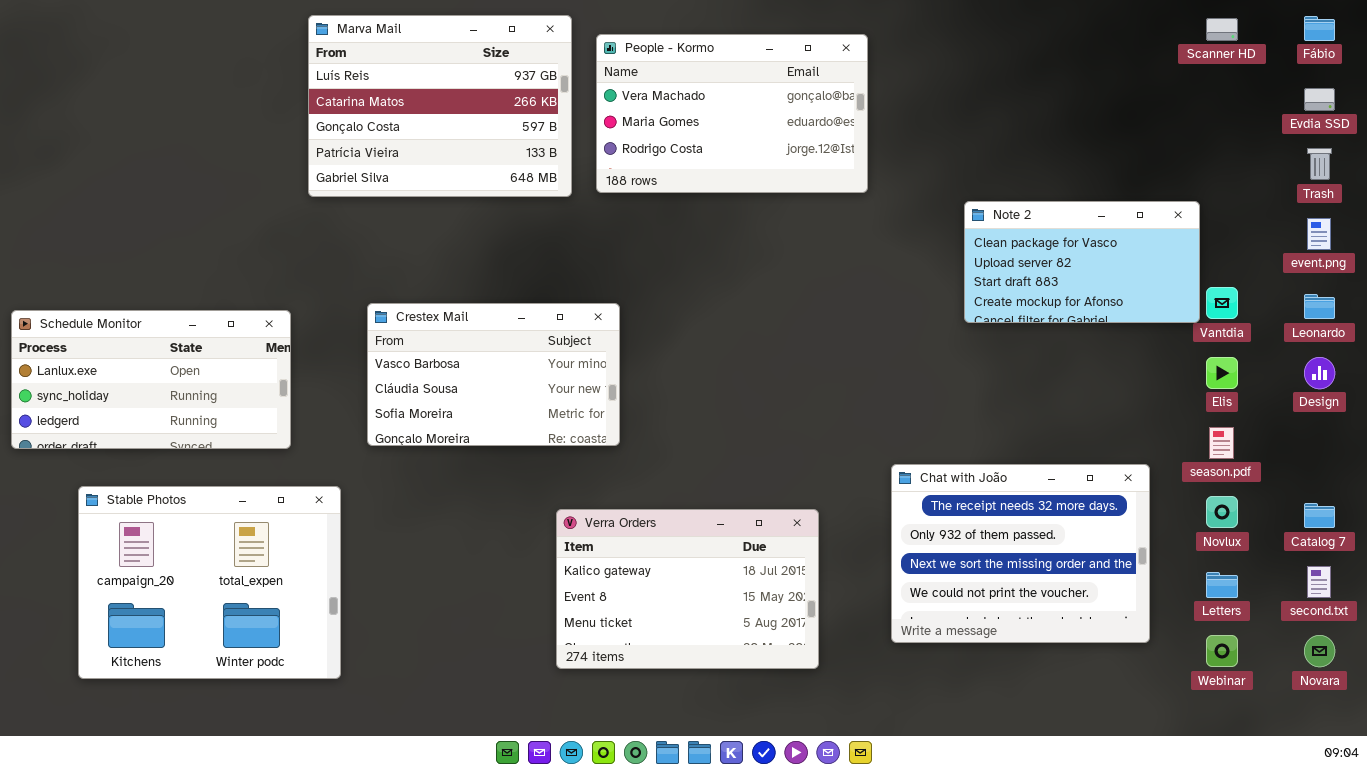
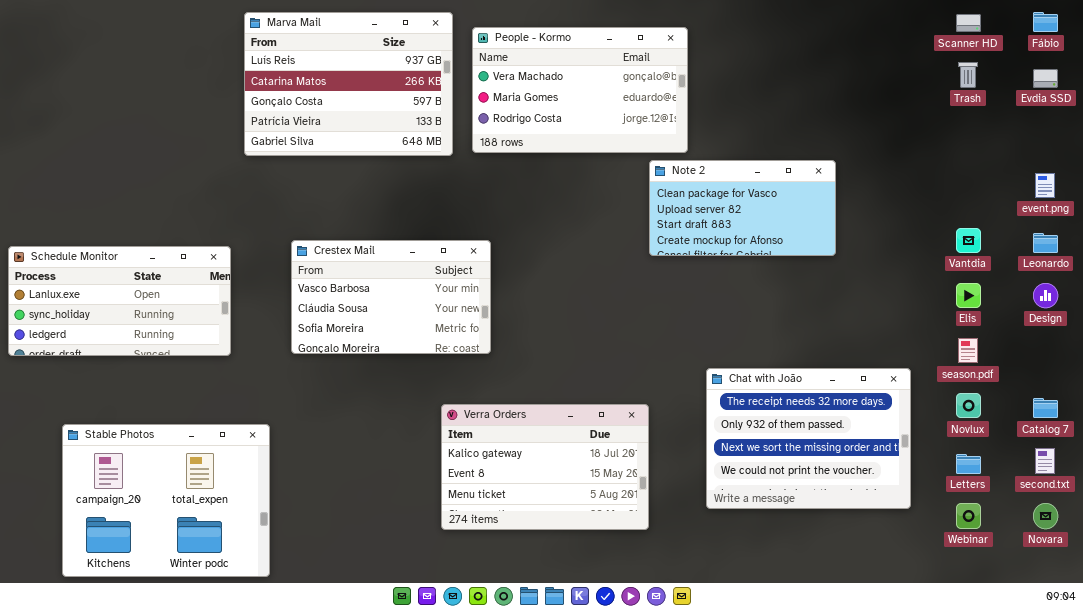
Trash: [1307,148,1332,180] -> [958,62,978,88], moved
Note 2: [964,201,1200,323] -> [649,160,836,256], moved
Stable Photos: [78,486,341,679] -> [62,424,270,577], moved

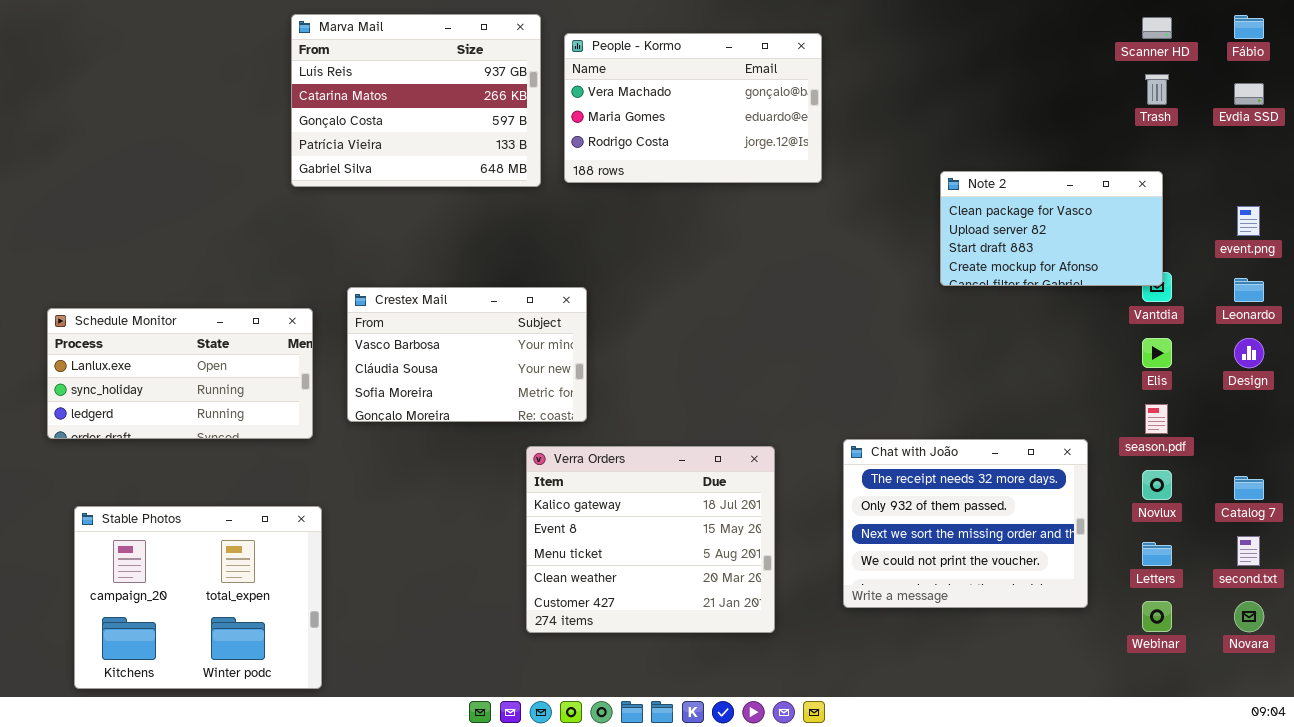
Note 2: [649,160,836,256] -> [940,171,1163,286], moved
Schedule Monitor: [8,246,231,356] -> [47,308,313,439], moved
Verra Orders: [441,404,649,530] -> [526,446,775,633], resized

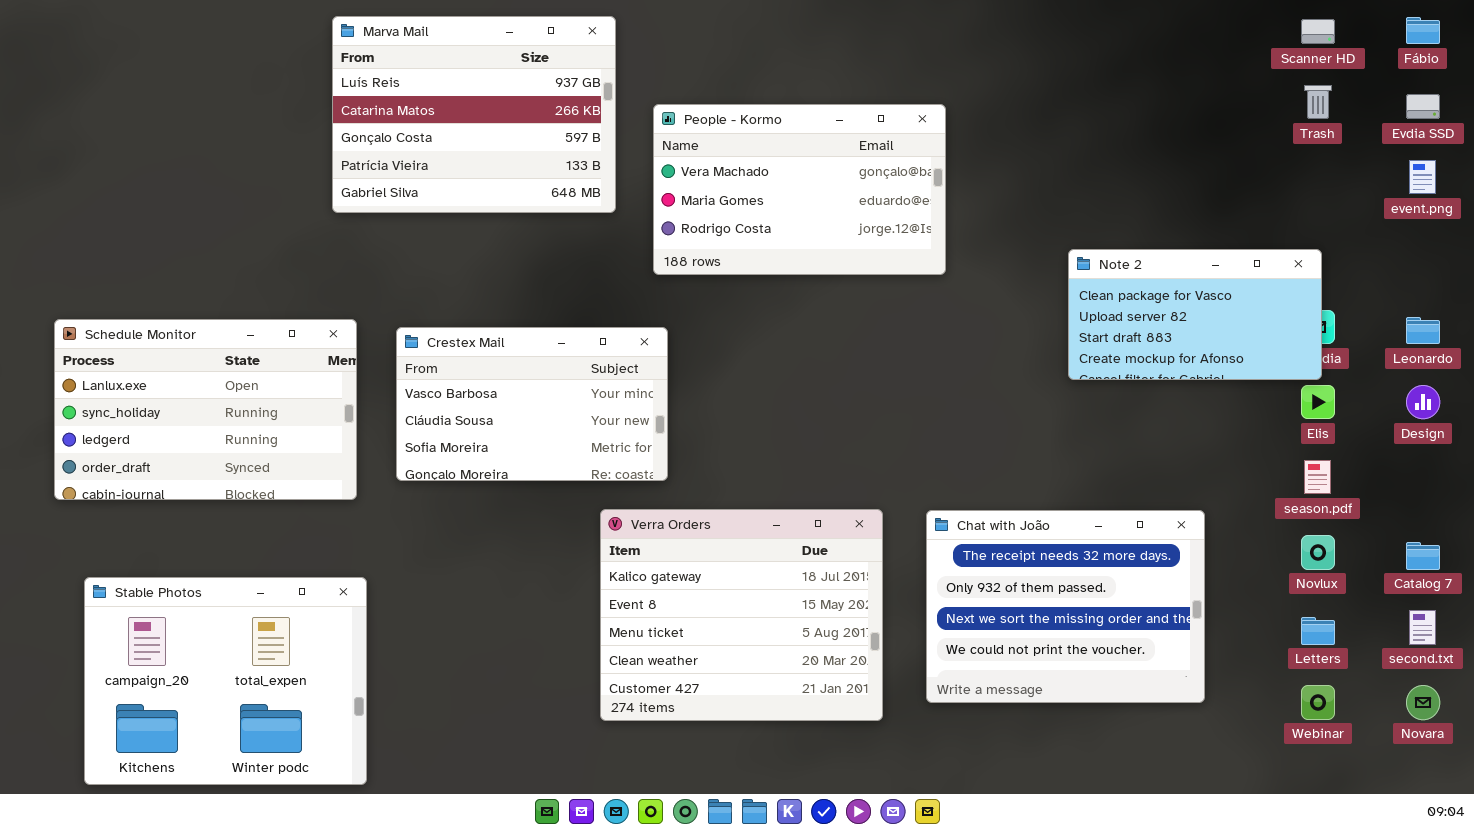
People - Kormo: [564,33,822,183] -> [653,104,946,275], moved
Note 2: [940,171,1163,286] -> [1068,249,1322,380], moved
event.png: [1237,206,1260,236] -> [1409,160,1436,194], moved
Schedule Monitor: [47,308,313,439] -> [54,319,357,500], resized
Chat with João: [843,439,1088,608] -> [926,510,1205,703], moved

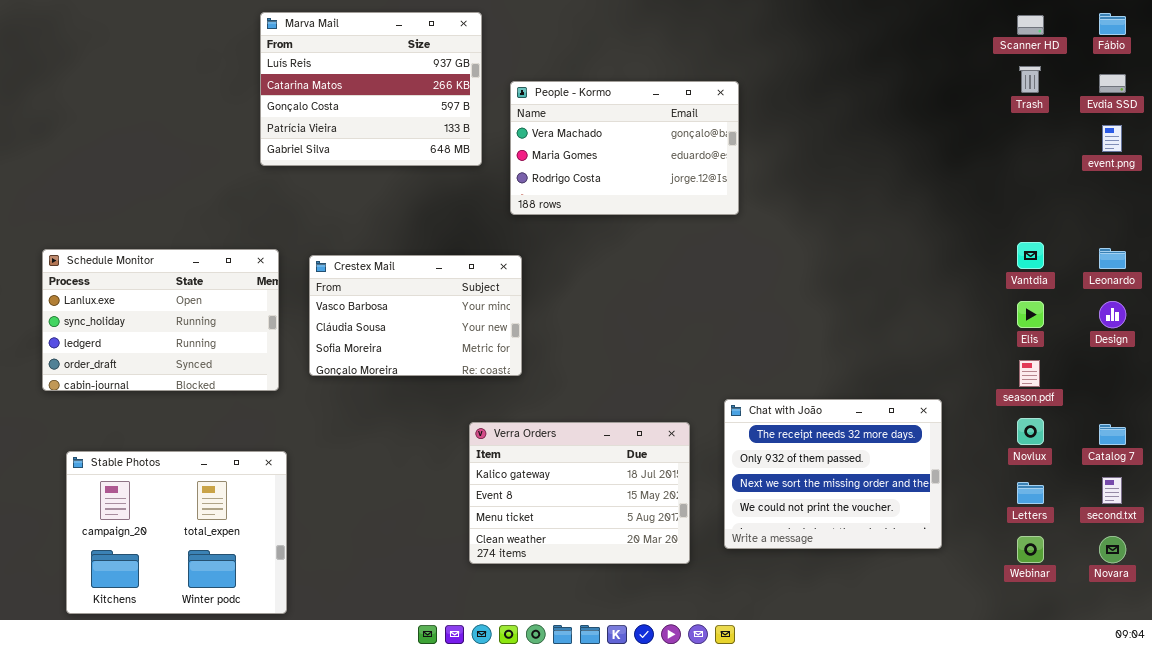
Note 2: [1068,249,1322,380] -> none, closed
Verra Orders: [600,509,883,721] -> [469,422,690,564], resized

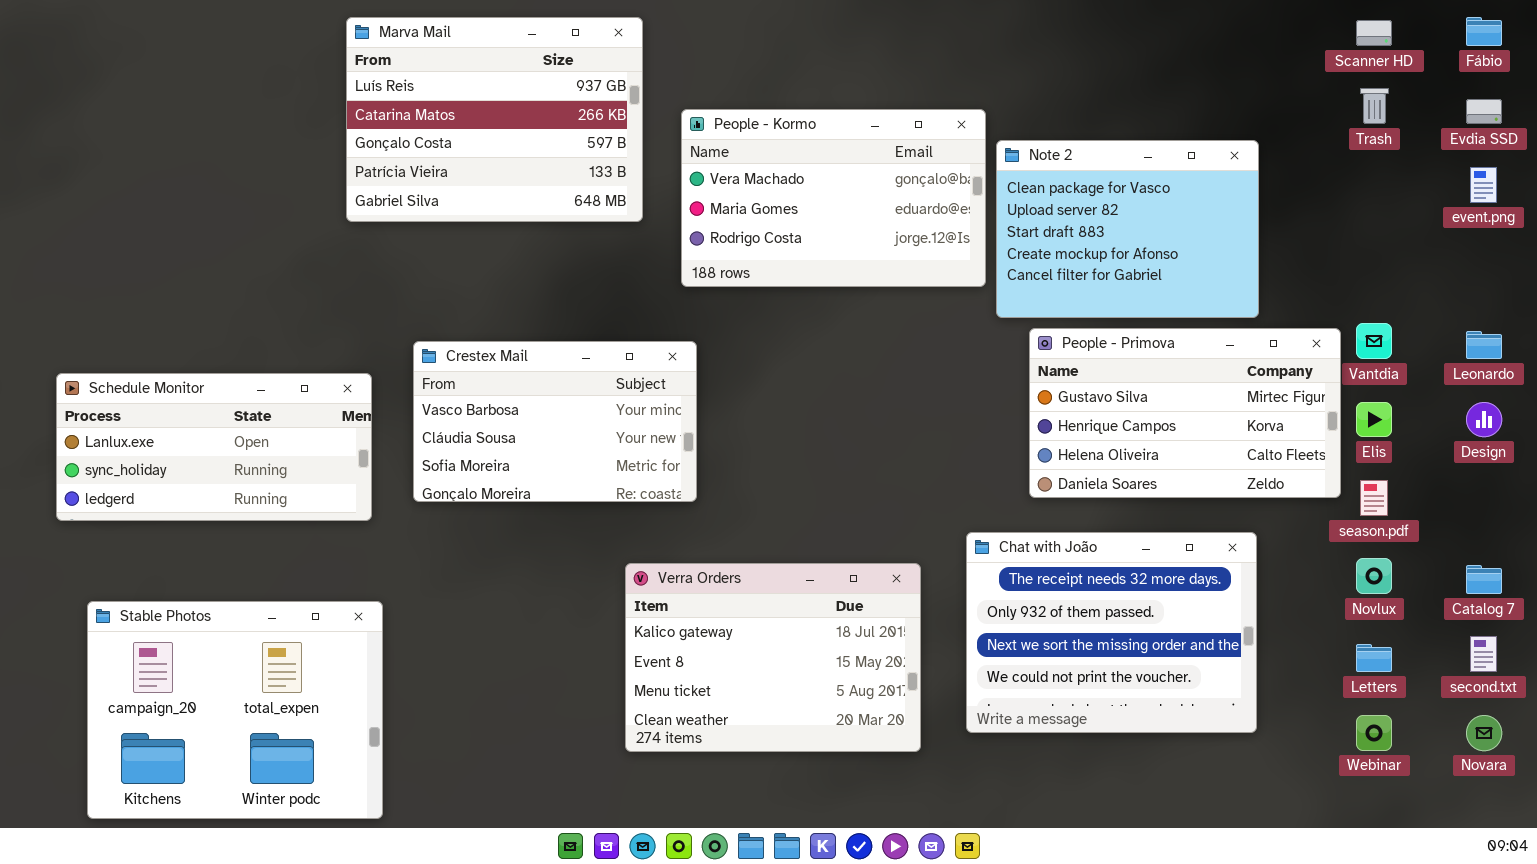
Note 2: none -> [996,140,1259,318], opened
People - Primova: none -> [1029,328,1341,498], opened
Schedule Monitor: [42,249,279,391] -> [56,373,372,521], resized

